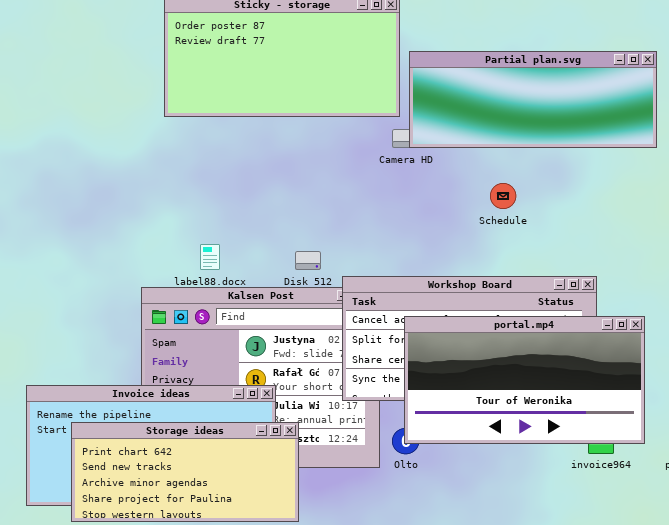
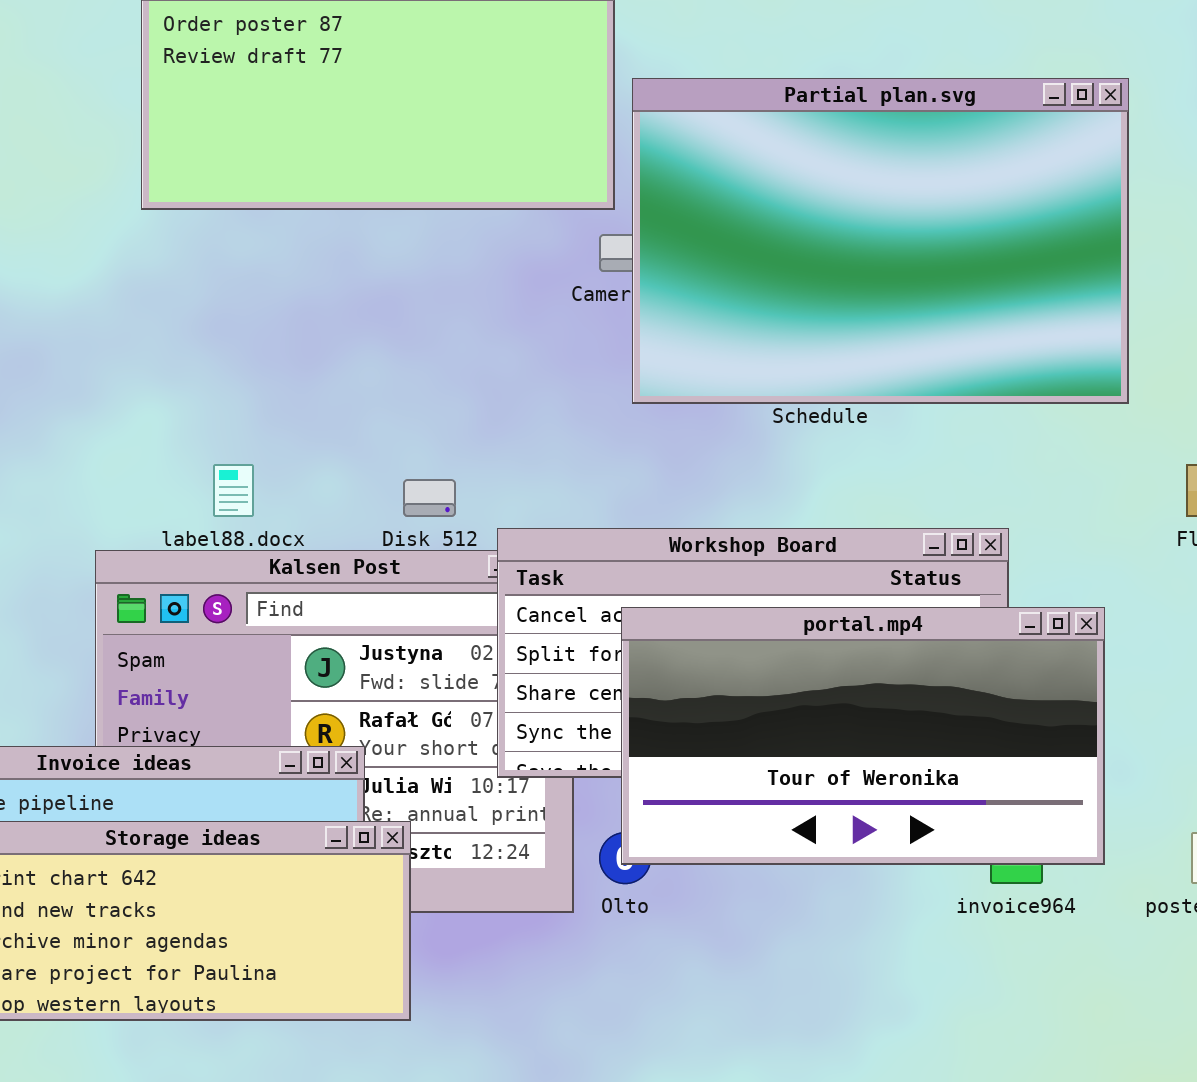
Partial plan.svg: [409,51,657,148] -> [632,78,1129,404], resized

